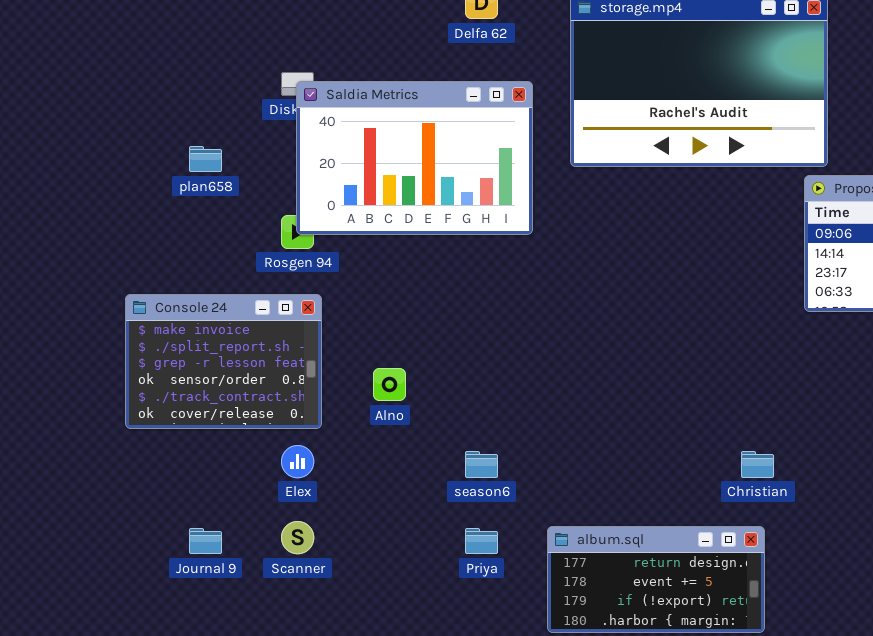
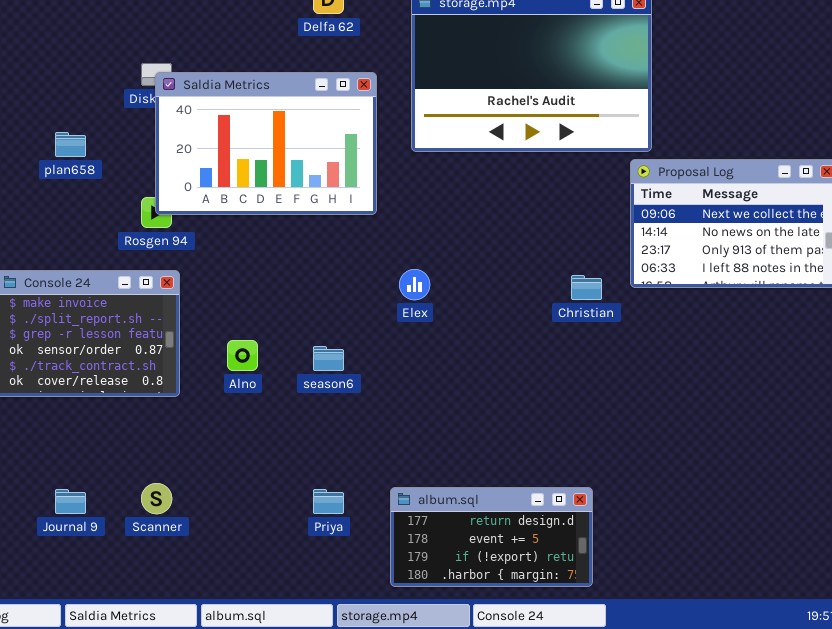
Elex: [281,445,314,478] -> [399,269,430,300], moved
season6: [465,451,498,478] -> [313,346,344,371], moved
Christian: [741,451,774,478] -> [571,275,602,300], moved

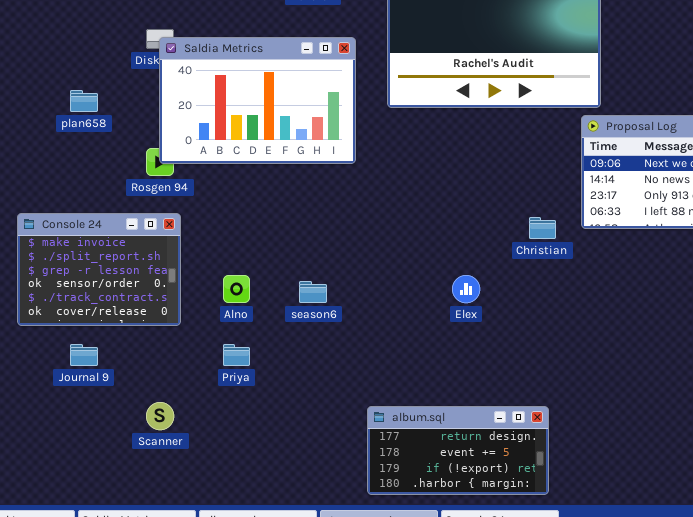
Elex: [399,269,430,300] -> [452,275,480,303], moved
Journal 9: [55,489,86,514] -> [70,344,98,366], moved
Priya: [313,489,344,514] -> [223,344,250,366], moved

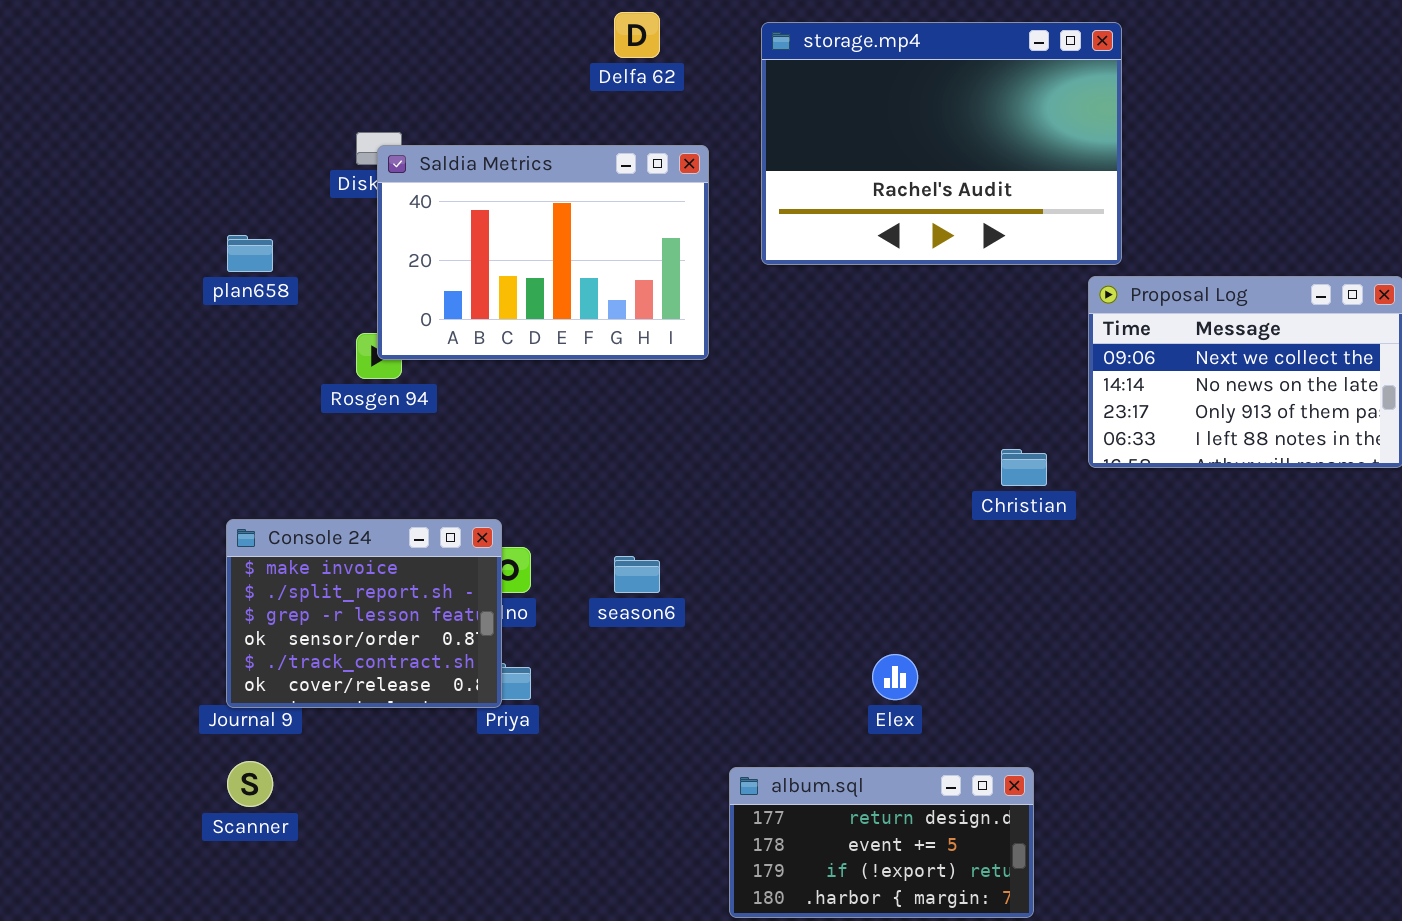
Console 24: [17,213,181,326] -> [226,519,502,708], moved
Elex: [452,275,480,303] -> [872,654,918,700], moved
Scanner: [146,402,174,430] -> [227,761,273,807], moved

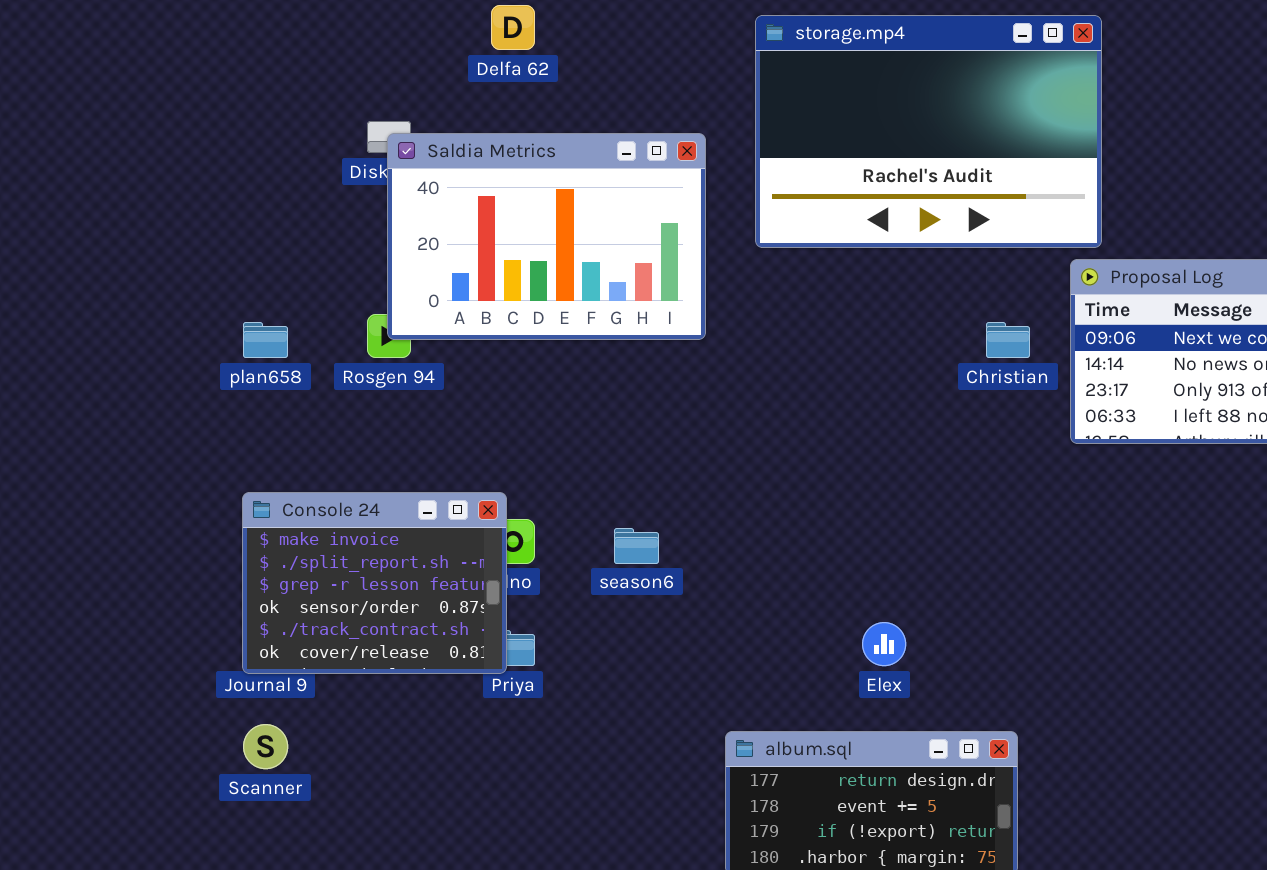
Delfa 62: [614,12,660,58] -> [491,5,535,50], moved
plan658: [227,235,273,272] -> [243,322,288,358], moved
Christian: [1001,449,1047,486] -> [986,322,1030,358], moved

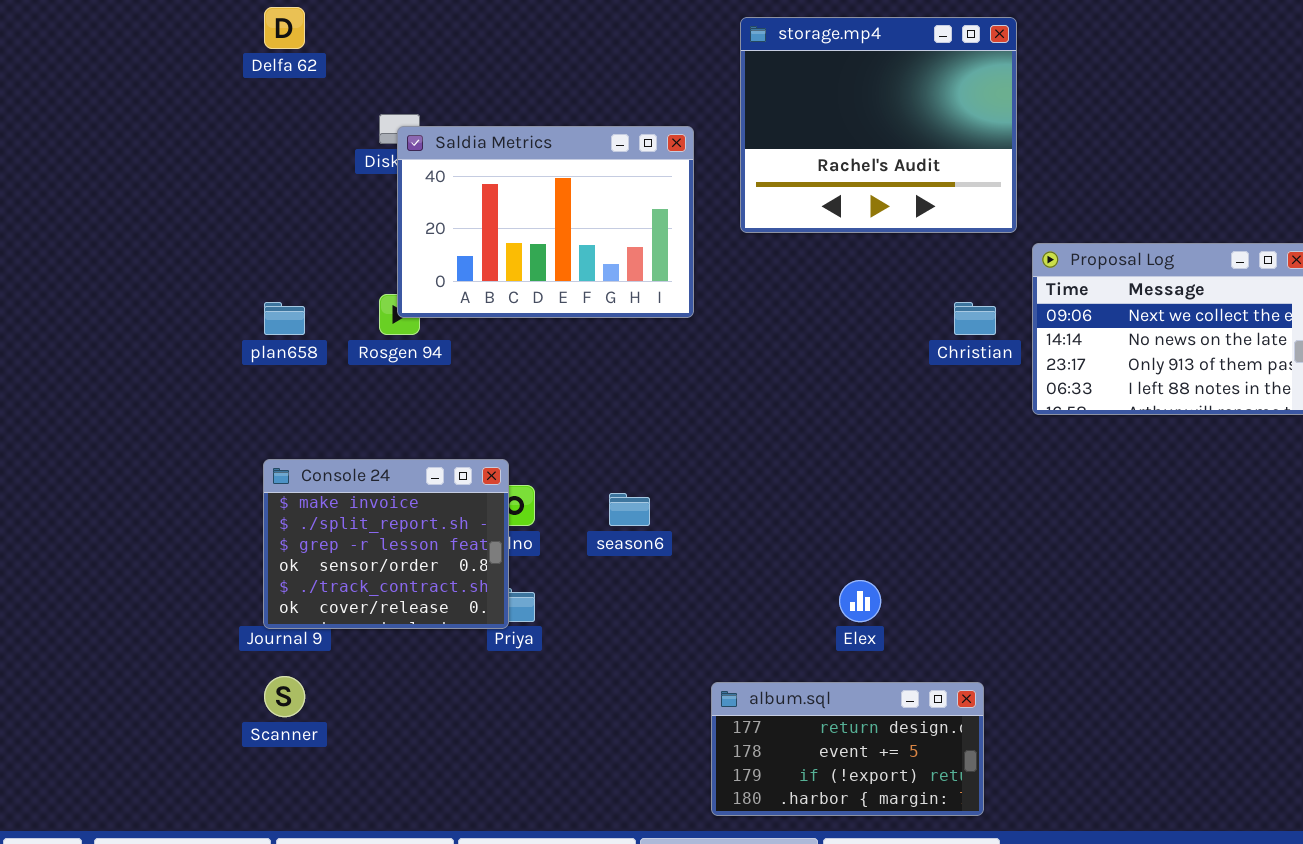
Delfa 62: [491,5,535,50] -> [264,7,305,49], moved
storage.mp4: [755,15,1102,248] -> [740,17,1017,233], resized

